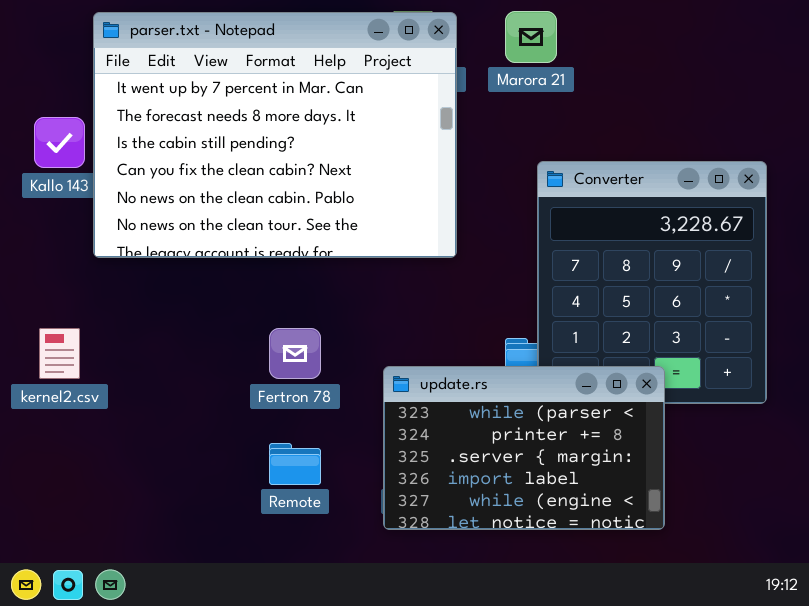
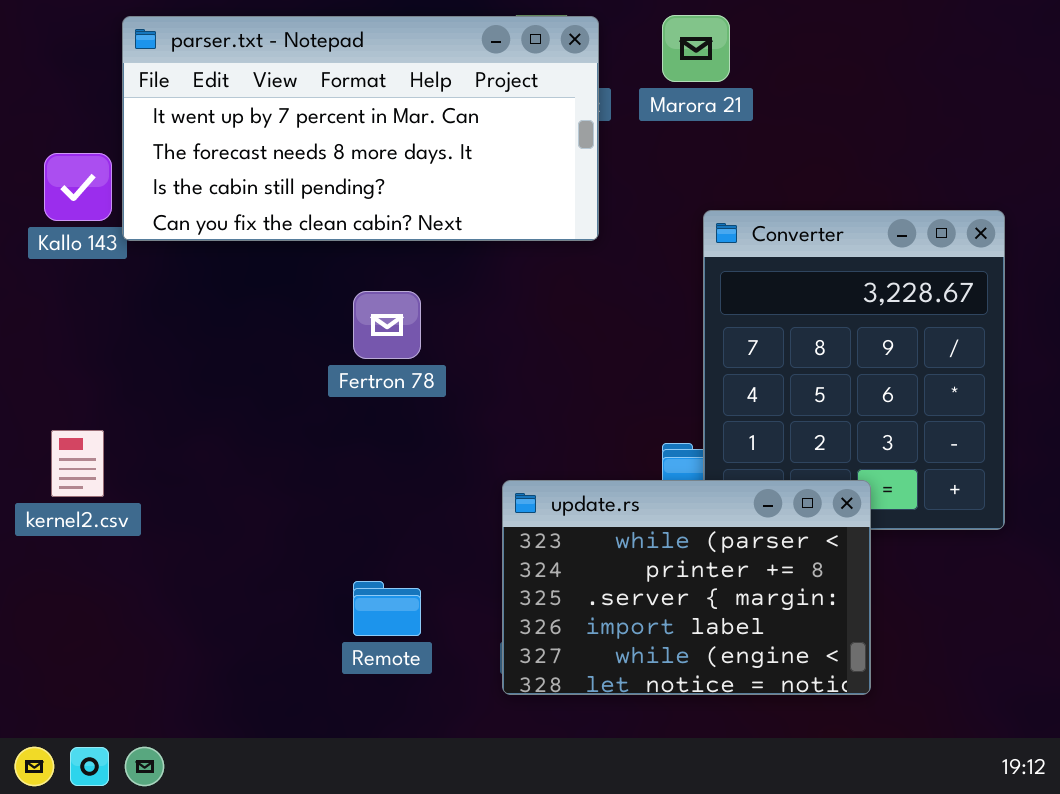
parser.txt - Notepad: [93,12,457,258] -> [122,16,599,241], resized
Fertron 78: [269,328,321,379] -> [353,291,421,359], moved

